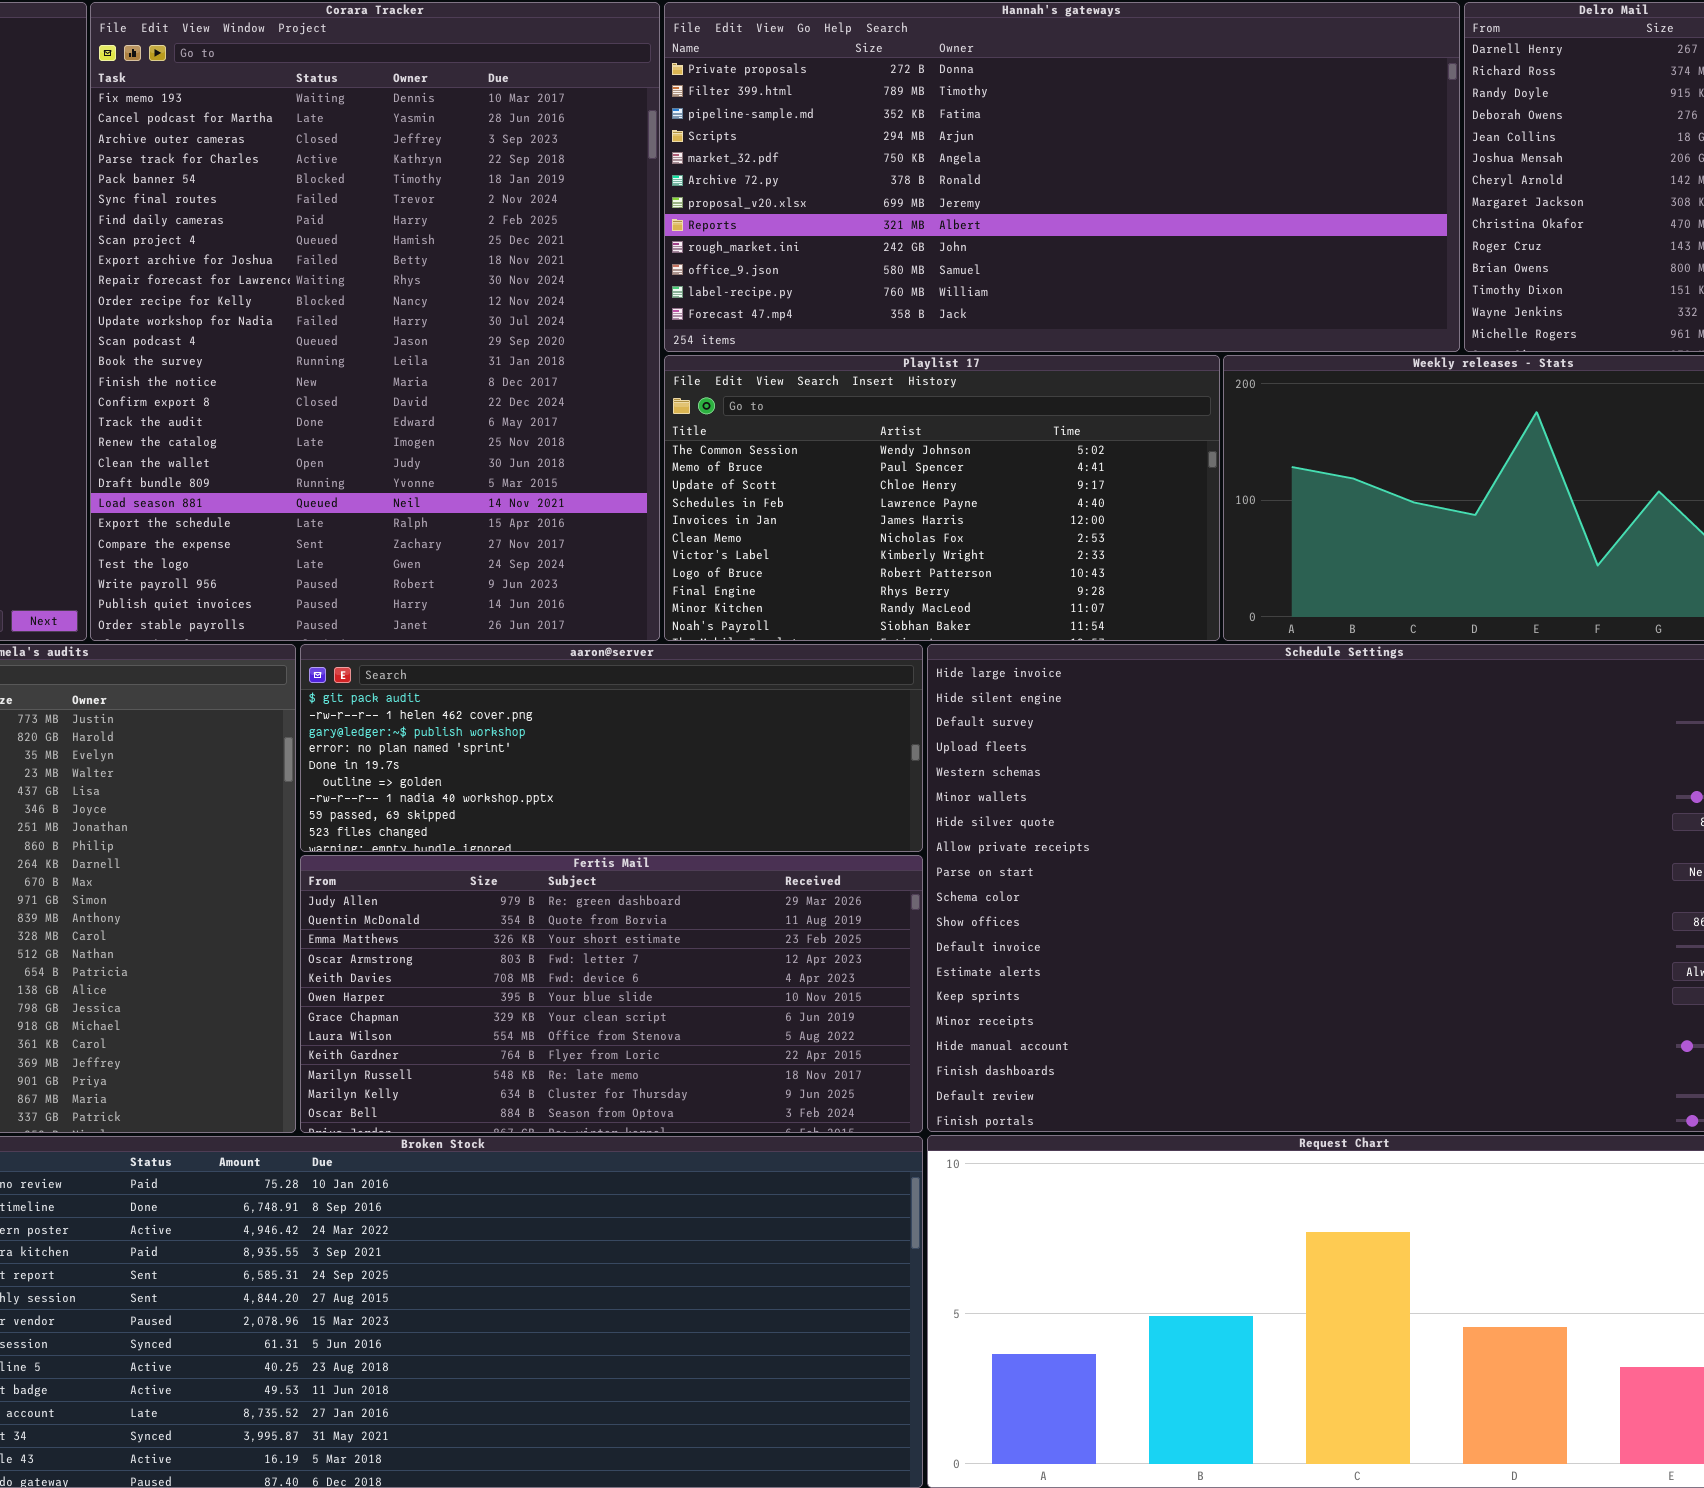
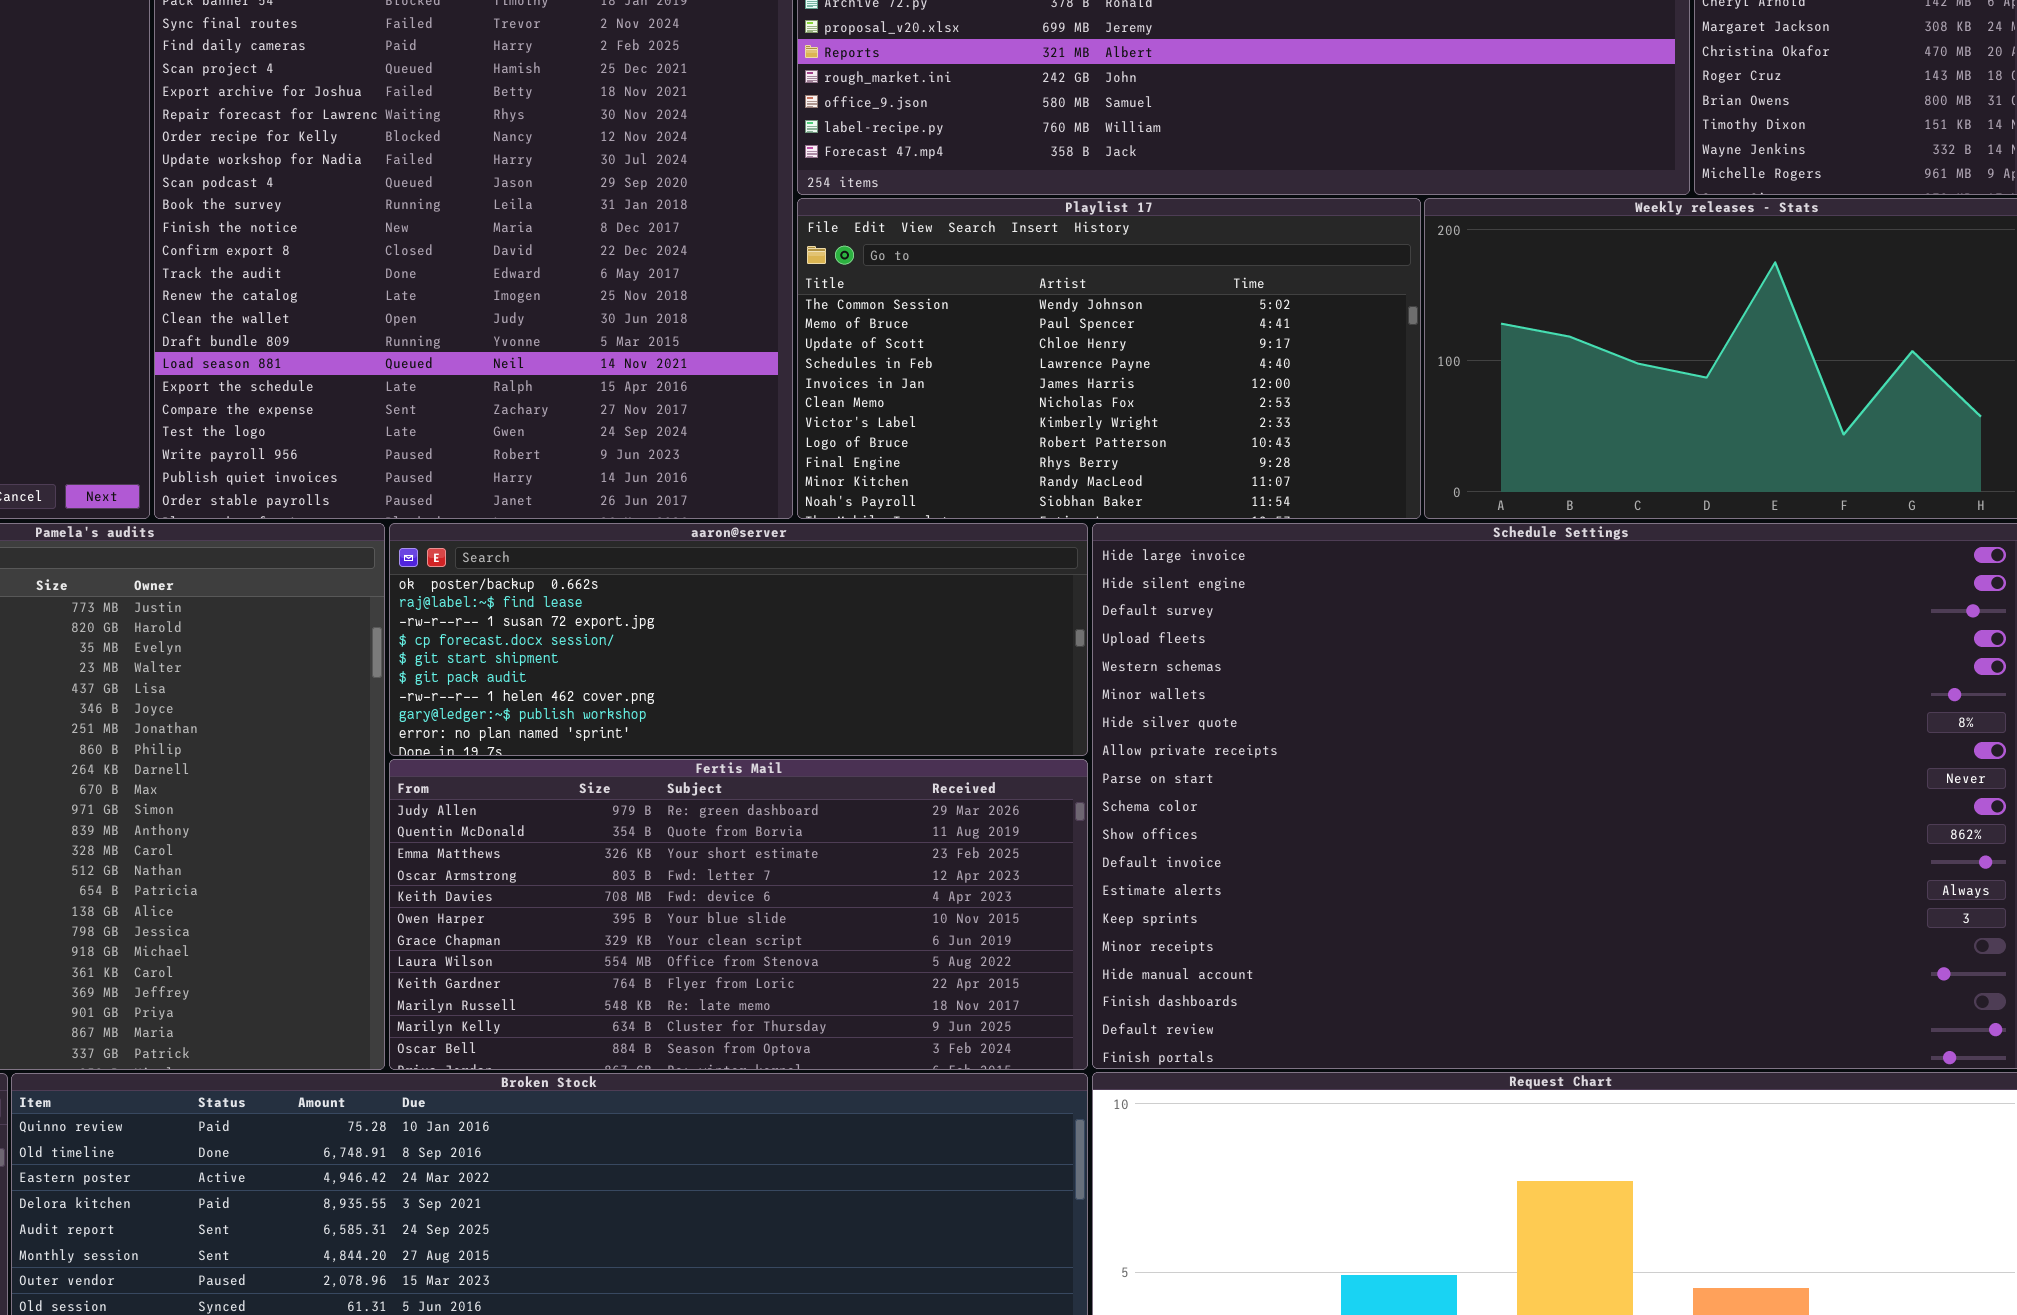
aaron@server: [300,644,923,852] -> [389,523,1088,756], scrolled up 5 rows

